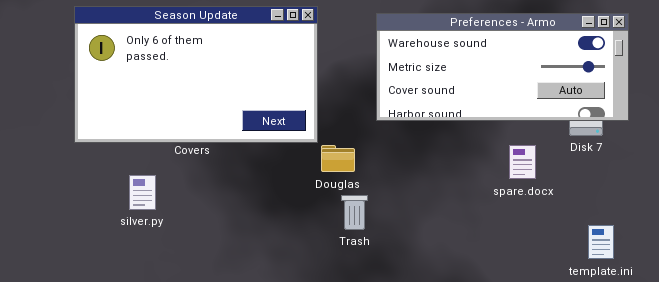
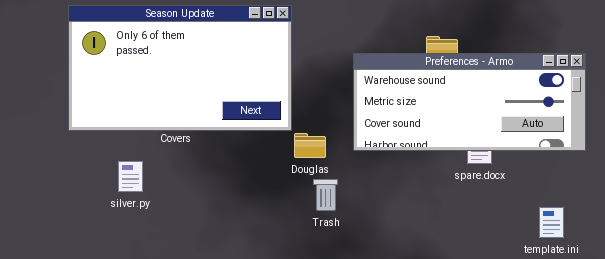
Preferences - Armo: [376,13,629,121] -> [353,53,586,151], moved

